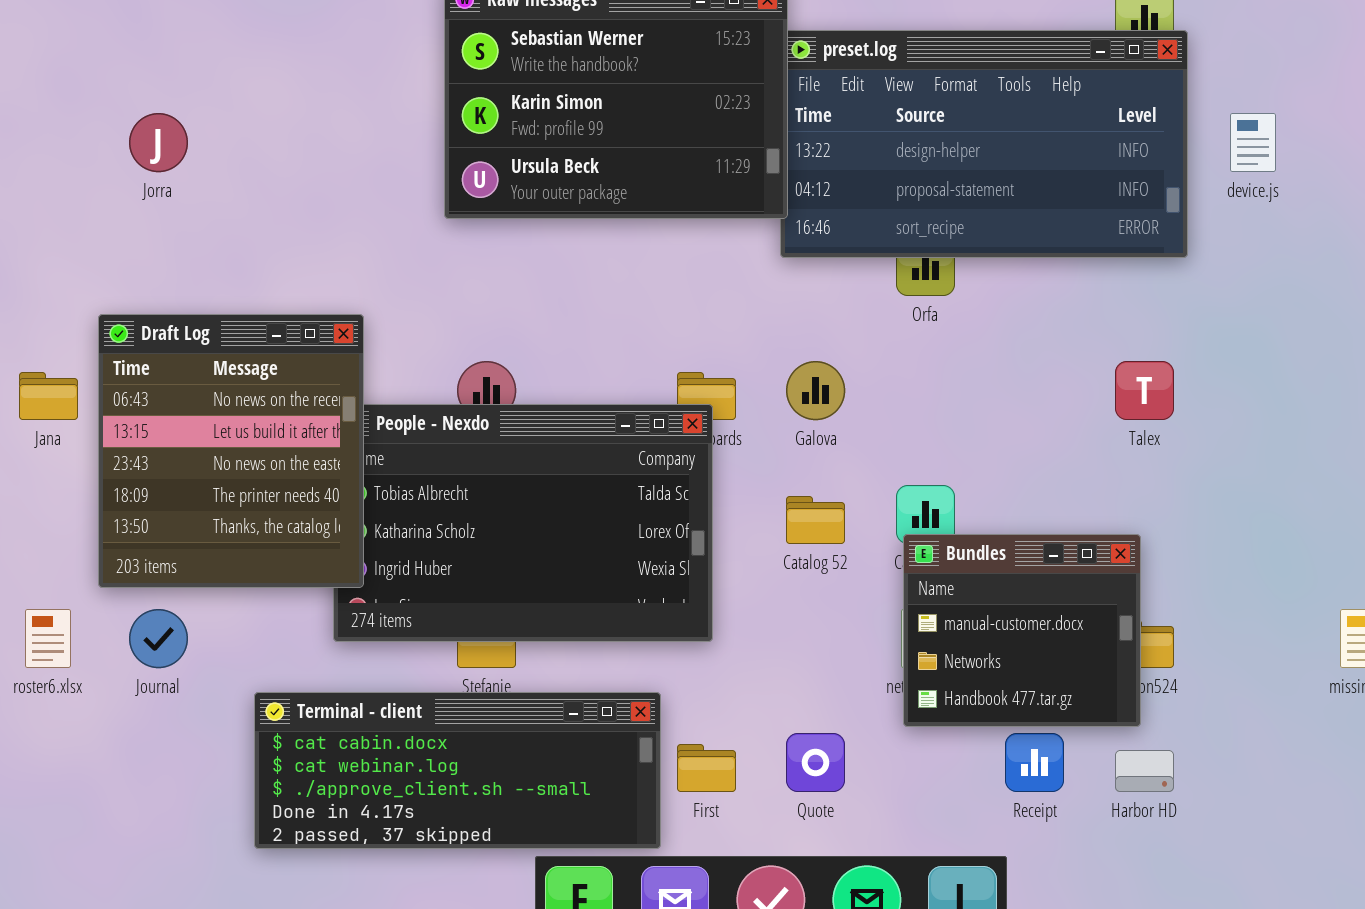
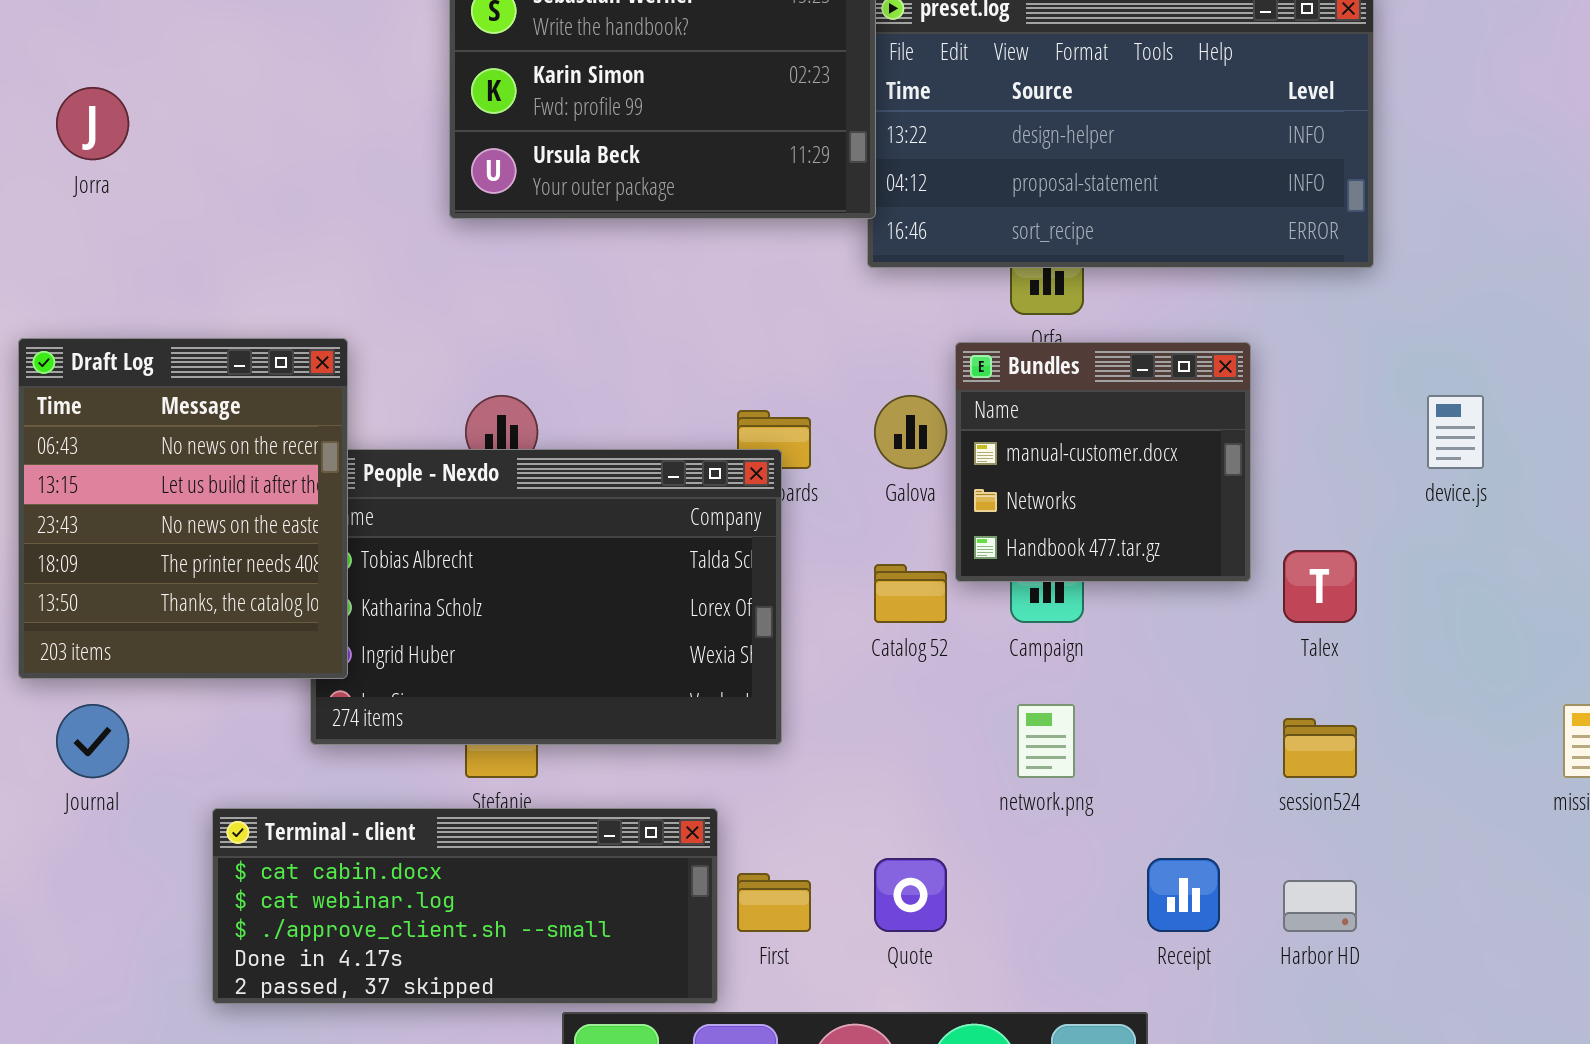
device.js: [1230,113,1276,172] -> [1427,395,1484,469], moved
Talex: [1115,361,1174,420] -> [1283,550,1357,623], moved
Bundles: [903,534,1141,727] -> [955,342,1251,582], moved

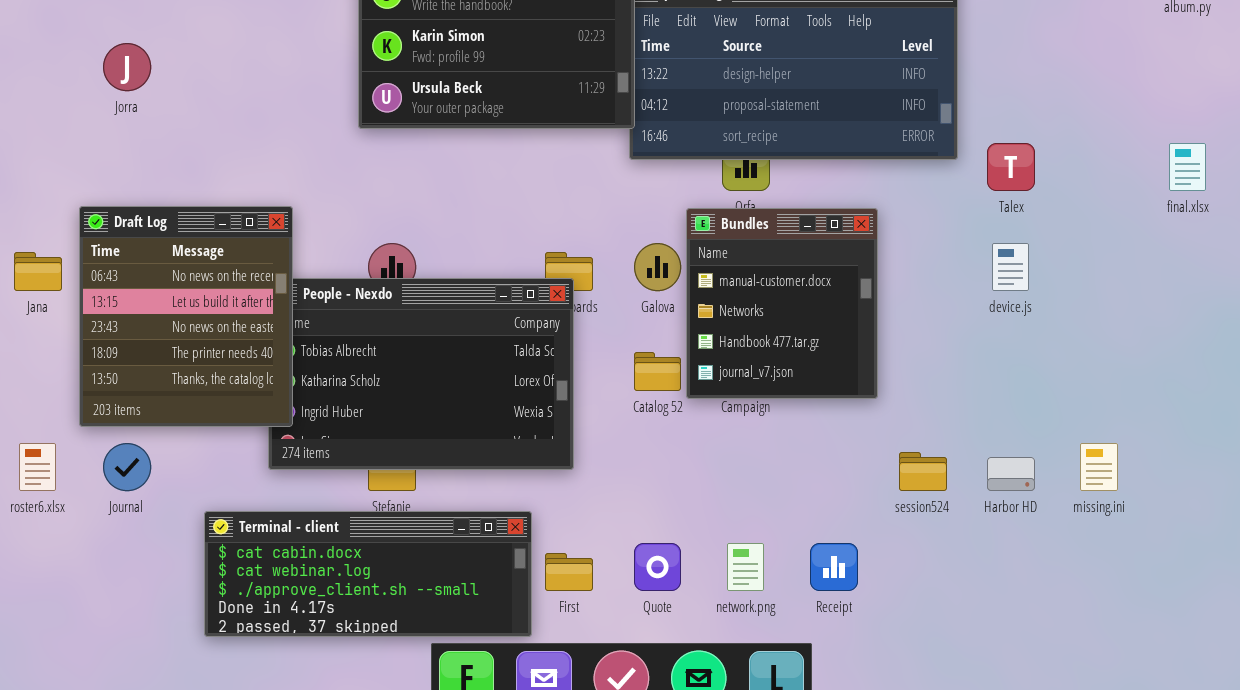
Bundles: [955,342,1251,582] -> [686,208,878,399], resized
Talex: [1283,550,1357,623] -> [987,143,1035,191], moved
network.png: [1017,704,1075,778] -> [727,543,764,591], moved
Harbor HD: [1283,880,1357,932] -> [987,457,1035,491], moved

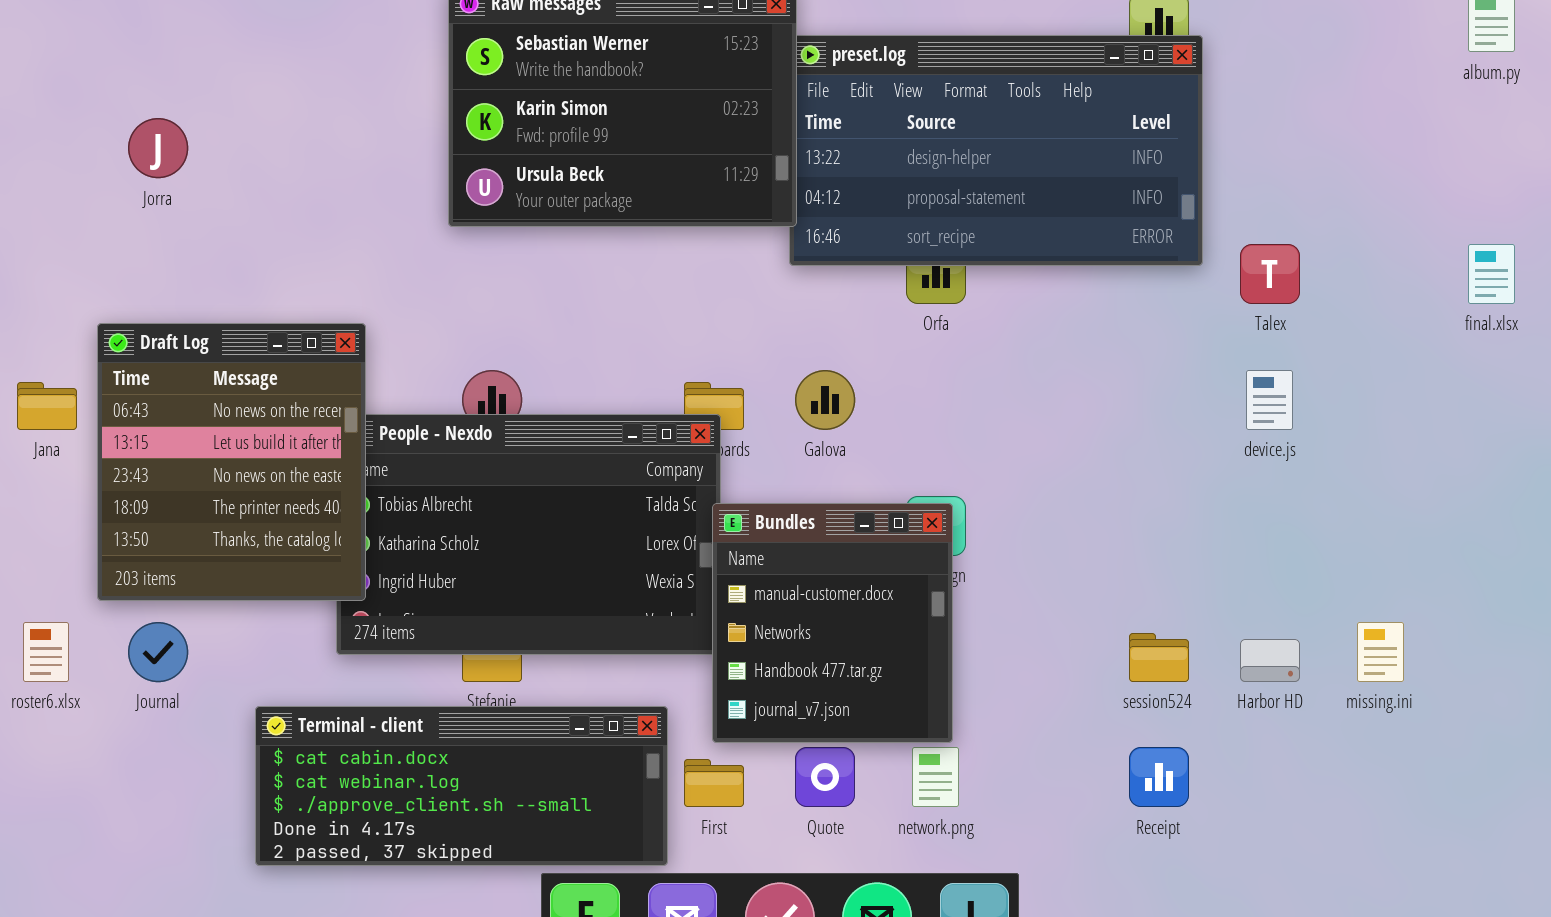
Bundles: [686,208,878,399] -> [712,503,953,743], moved
Receipt: [810,543,858,591] -> [1129,747,1189,807], moved

